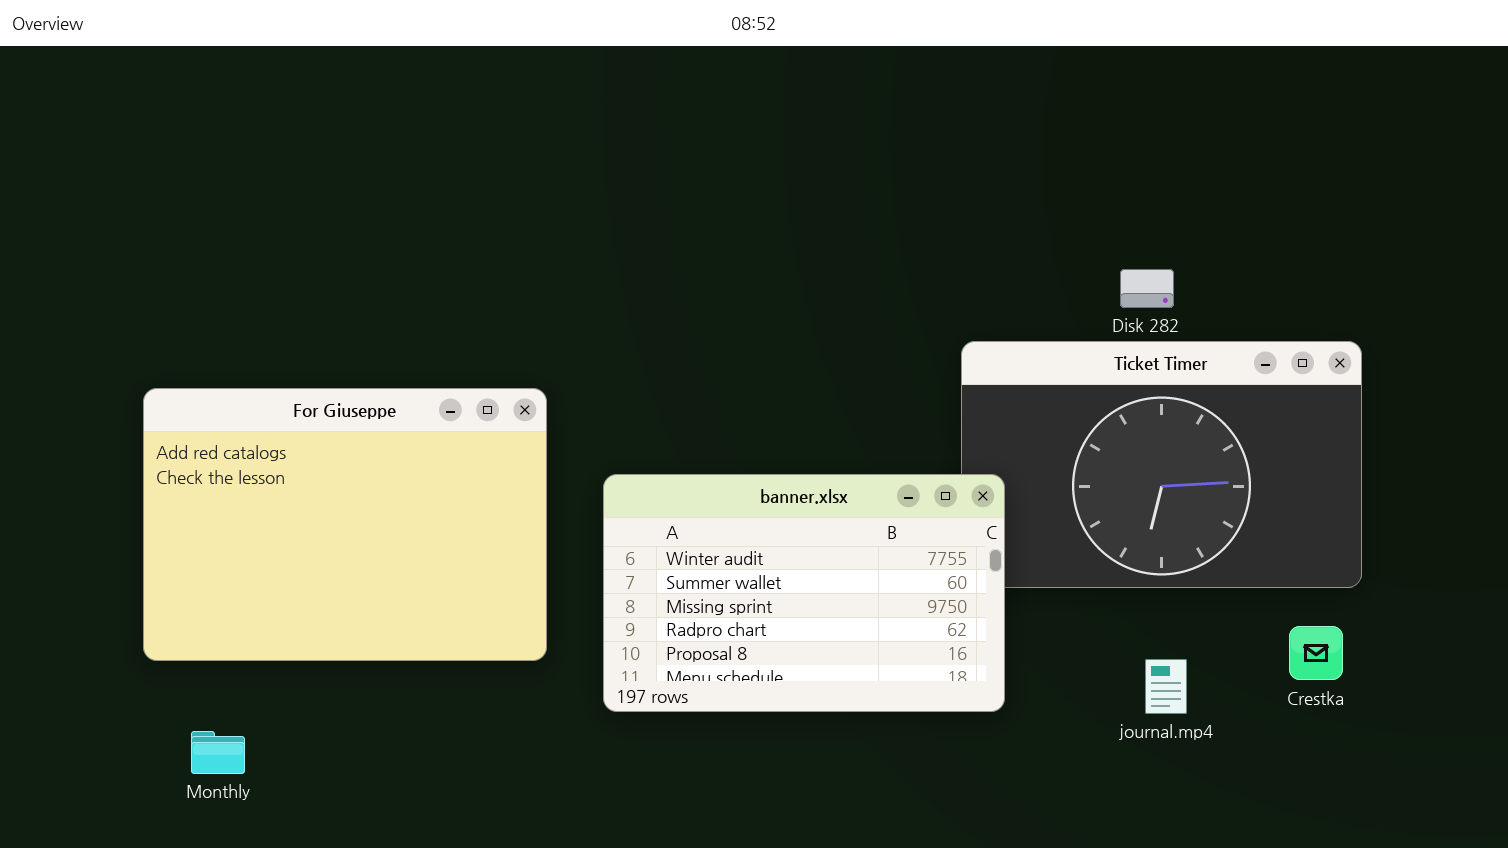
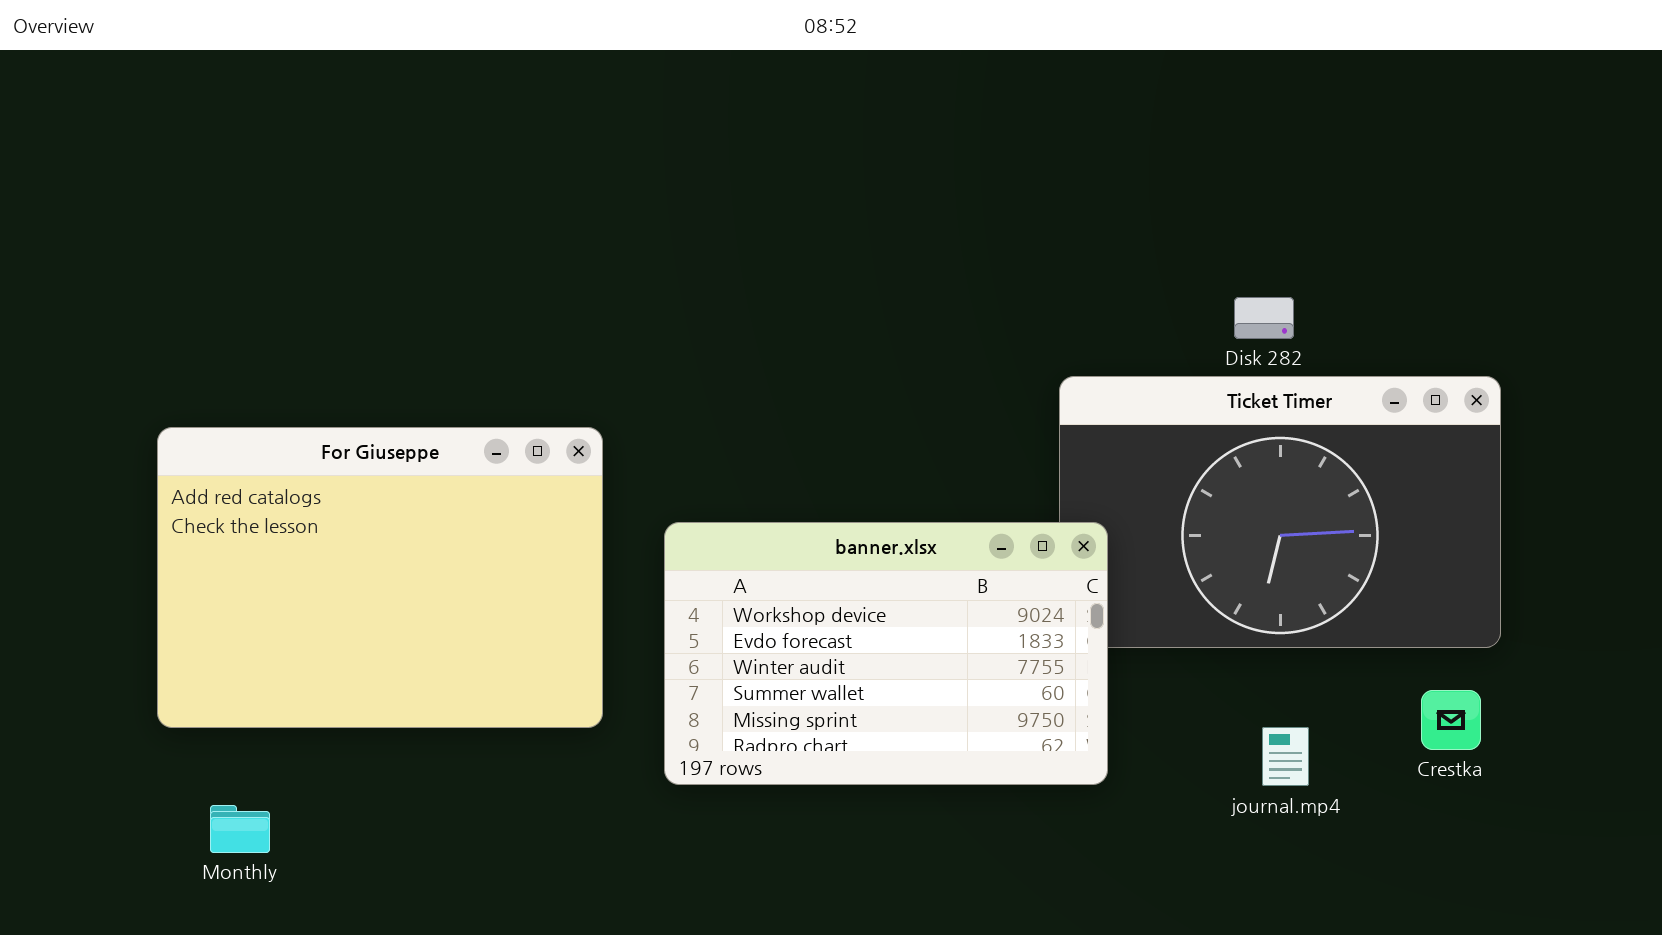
banner.xlsx: [603,474,1005,712] -> [664,522,1108,785], scrolled up 2 rows

